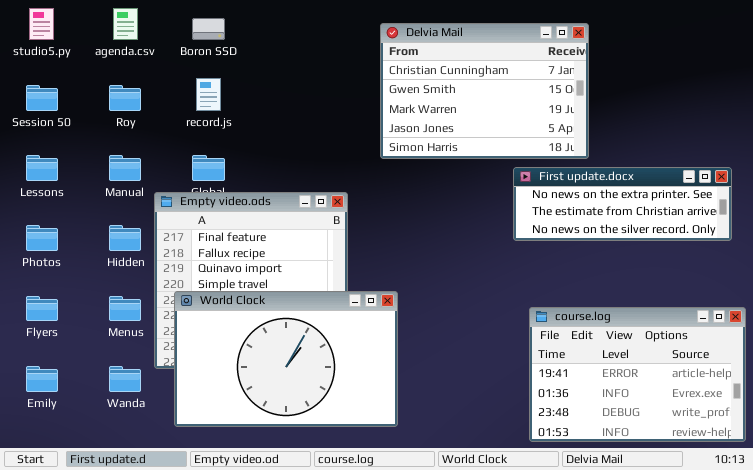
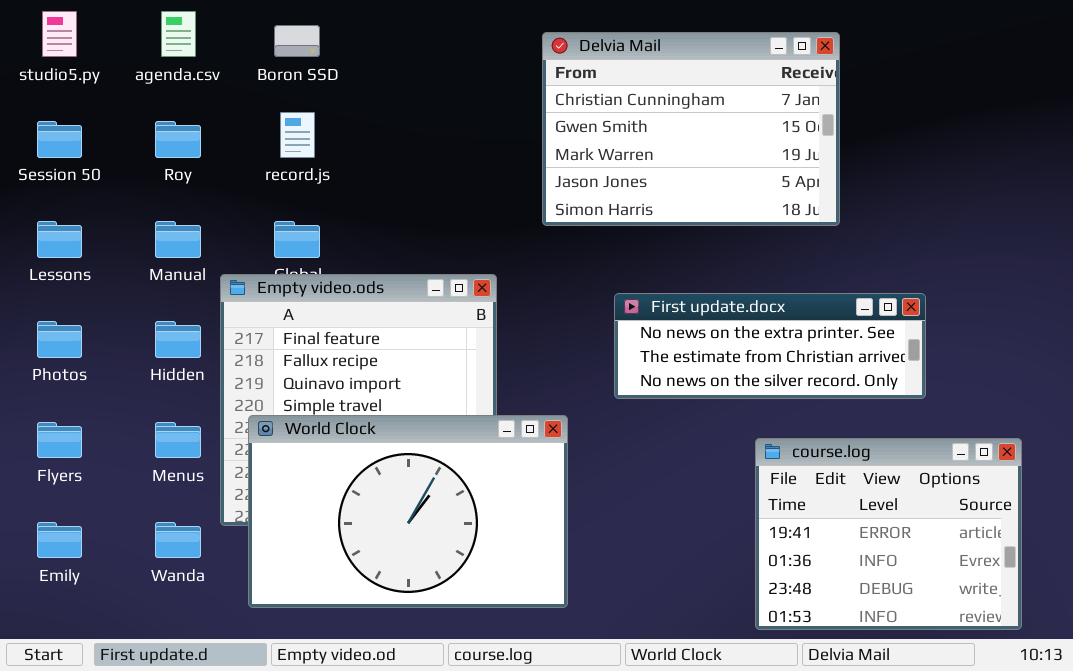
First update.docx: [513,167,732,241] -> [614,293,926,399], moved
course.log: [529,307,746,442] -> [755,438,1022,630], resized

